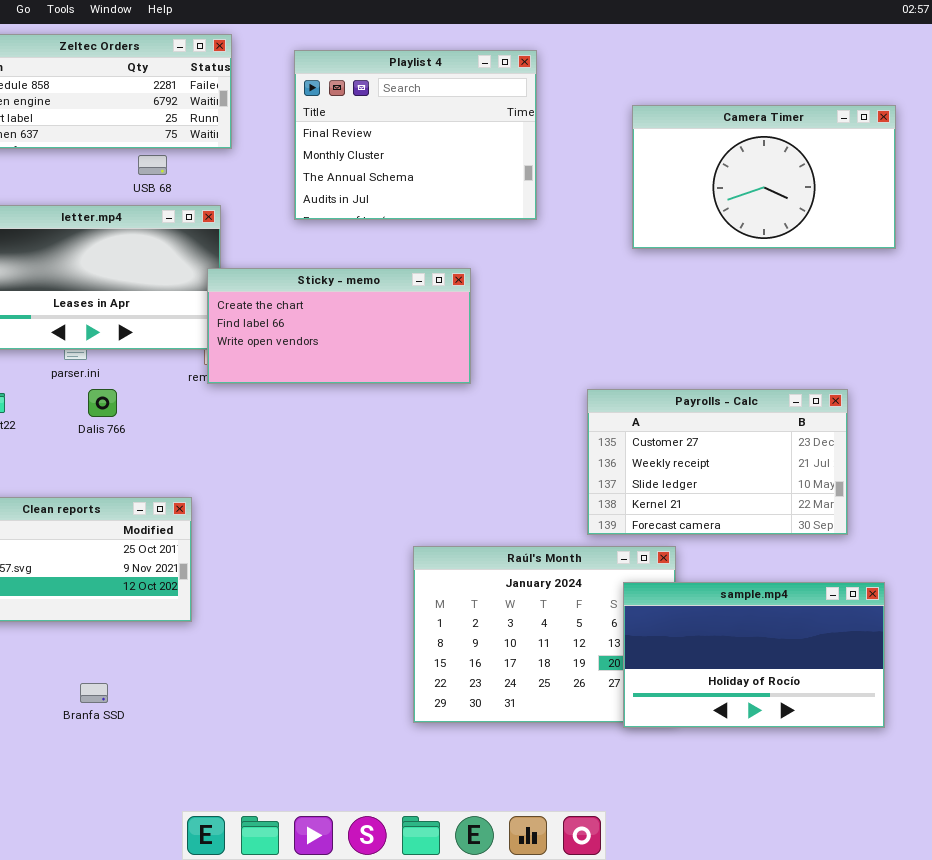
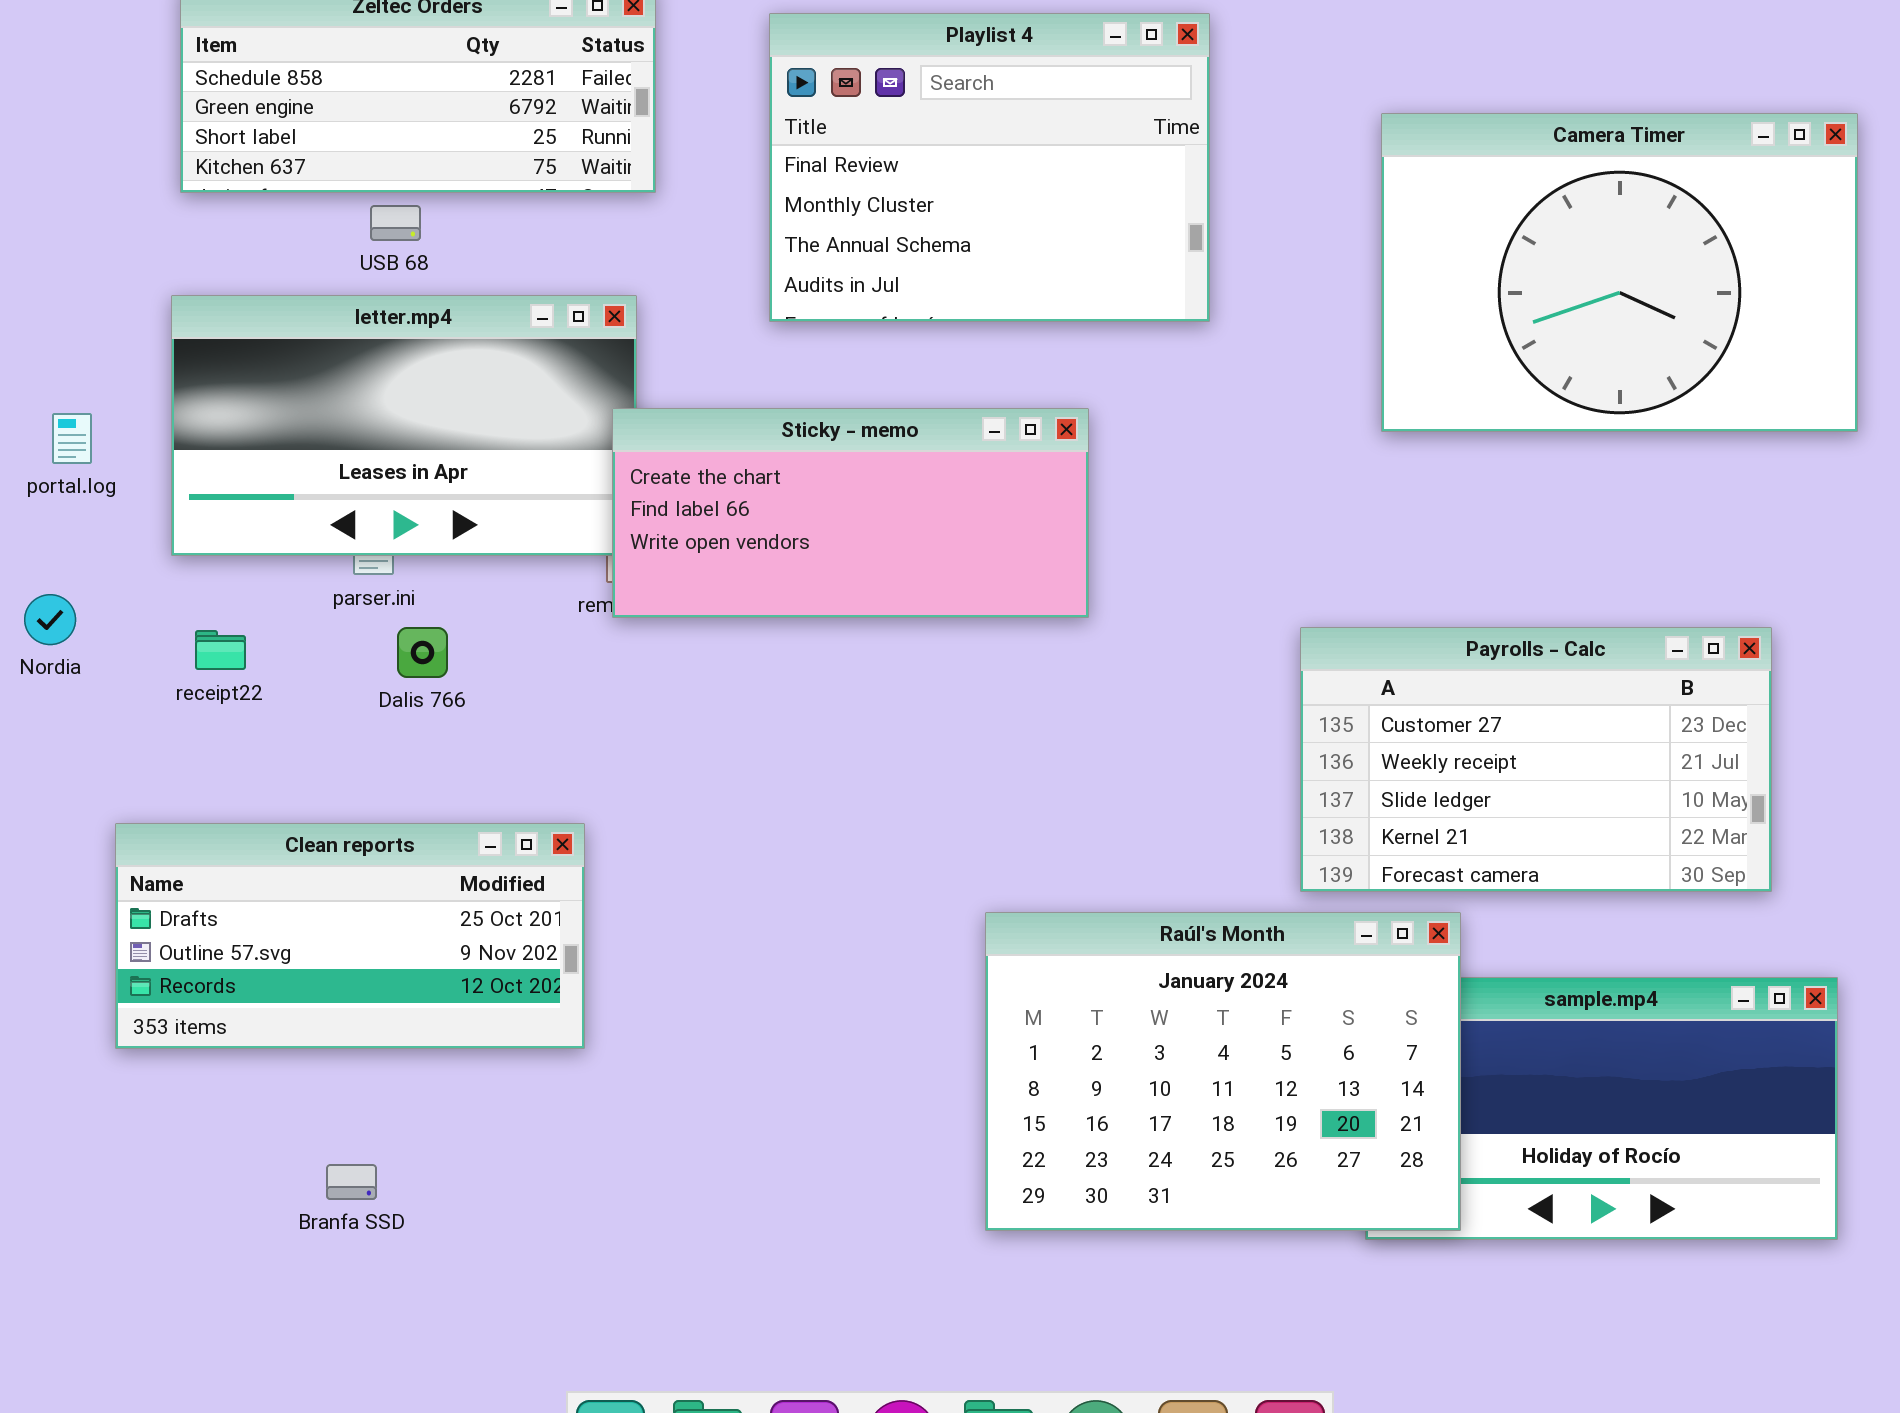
Camera Timer: [632,105,896,249] -> [1381,113,1858,432], resized
USB 68: [138,155,167,175] -> [370,205,421,241], moved
Raúl's Month: [413,546,676,723] -> [985,912,1461,1231], raised
Branfa SSD: [80,683,108,703] -> [326,1164,377,1200], moved

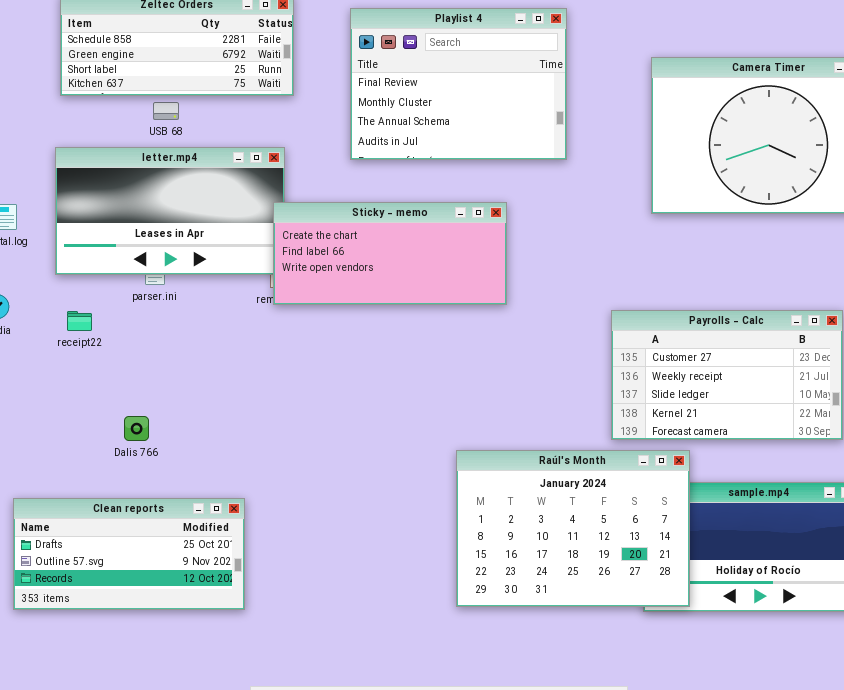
Dalis 766: [397,627,448,678] -> [124,416,149,441], moved
Clean reports: [115,823,585,1049] -> [13,498,245,610], moved

